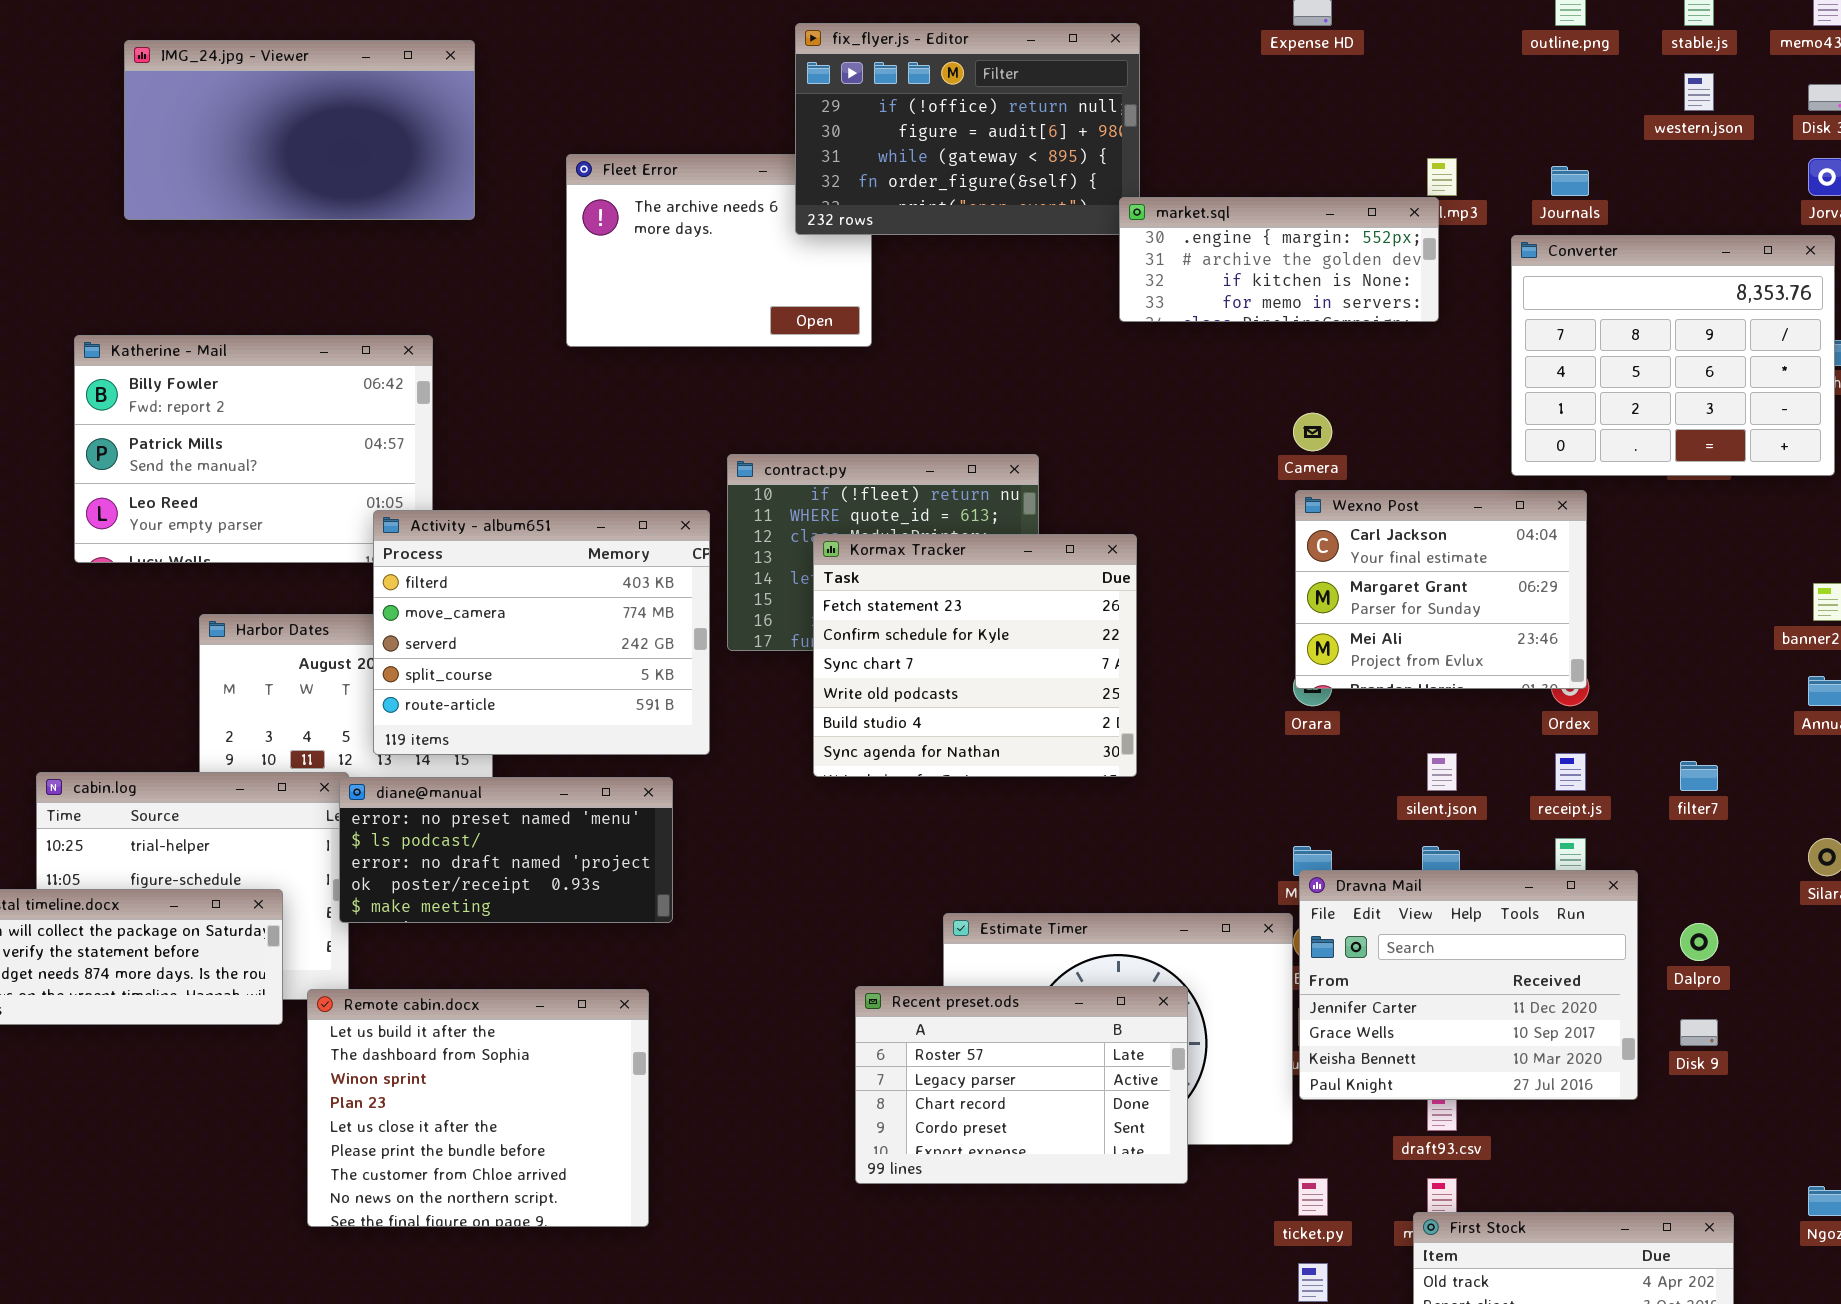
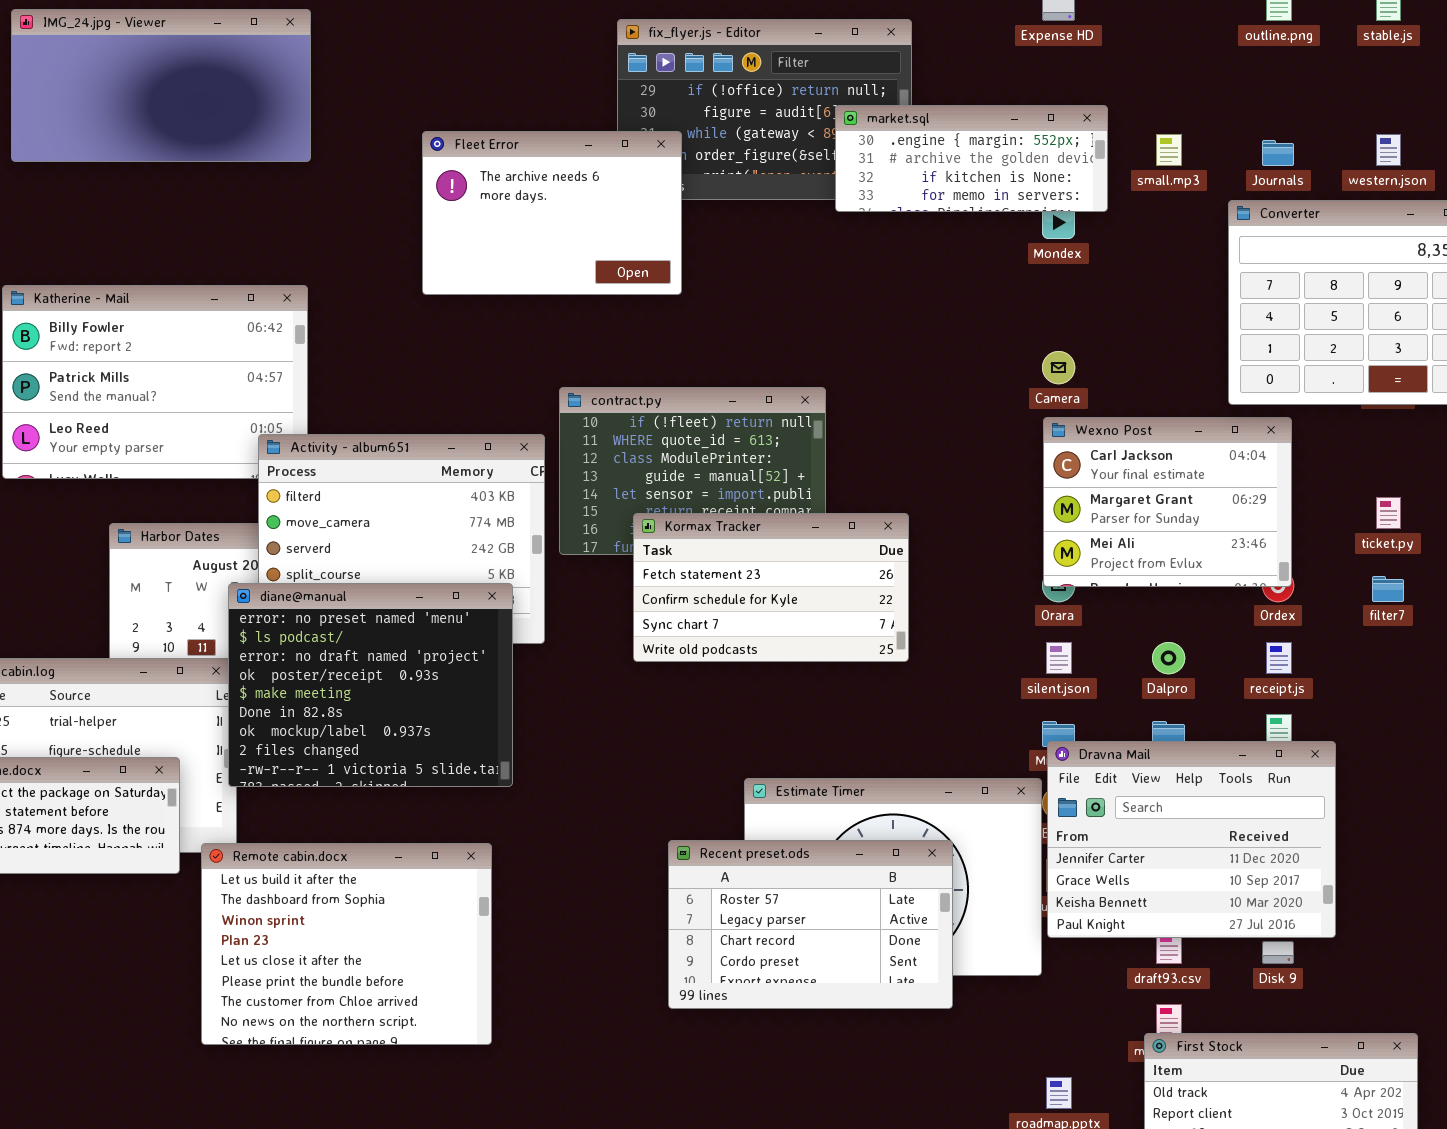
IMG_24.jpg - Viewer: [124,40,475,220] -> [11,9,311,162], moved
western.json: [1684,73,1714,111] -> [1376,134,1401,166], moved
Fleet Error: [566,154,872,347] -> [422,131,682,295], raised
market.sql: [1119,197,1439,322] -> [835,105,1108,212], moved
Kormax Tracker: [813,534,1137,777] -> [633,513,909,662], resized
silent.json: [1427,753,1457,791] -> [1046,642,1072,674], moved
filter7: [1680,761,1718,791] -> [1372,576,1404,602], moved
diane@manual: [339,777,673,923] -> [228,583,513,787], resized
Dalpro: [1680,923,1718,961] -> [1152,642,1185,674], moved
Disk 9: [1680,1019,1718,1046] -> [1262,941,1294,964], moved
ticket.py: [1298,1178,1328,1216] -> [1376,497,1401,529], moved

